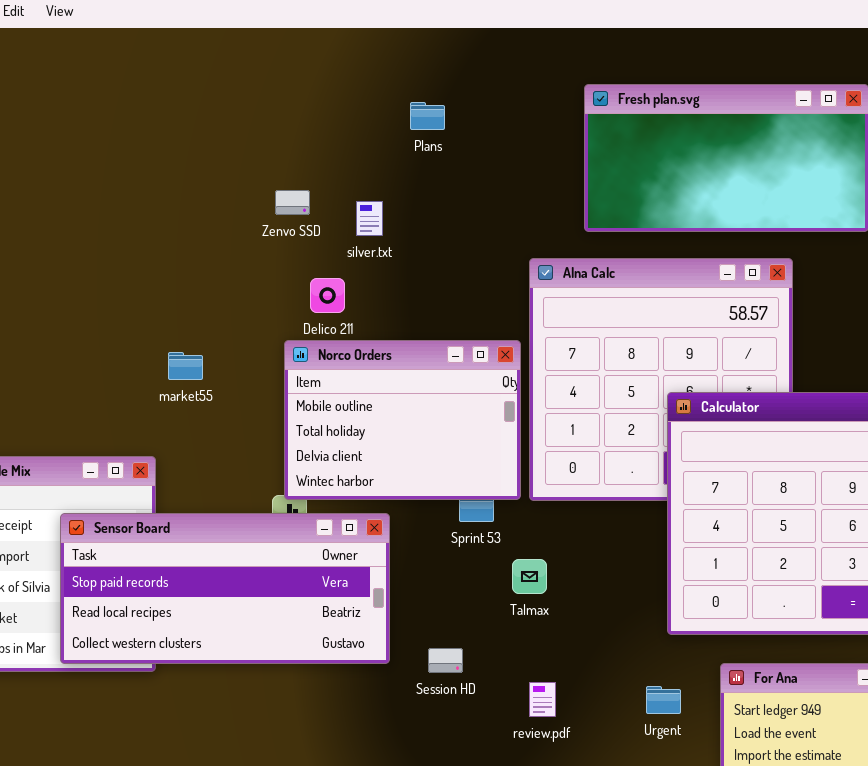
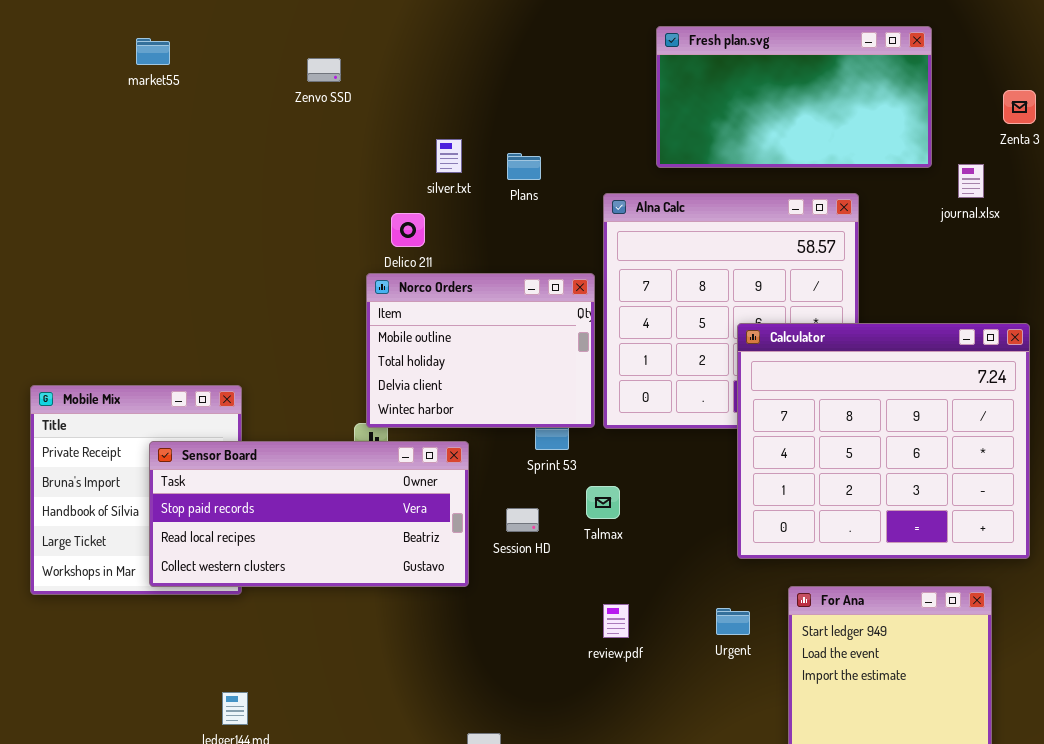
Plans: [410,102,445,130] -> [507,153,541,180], moved
Zenvo SSD: [275,190,310,215] -> [307,58,341,82], moved
market55: [168,352,203,380] -> [136,38,170,65], moved
Session HD: [428,648,463,673] -> [506,508,539,532], moved

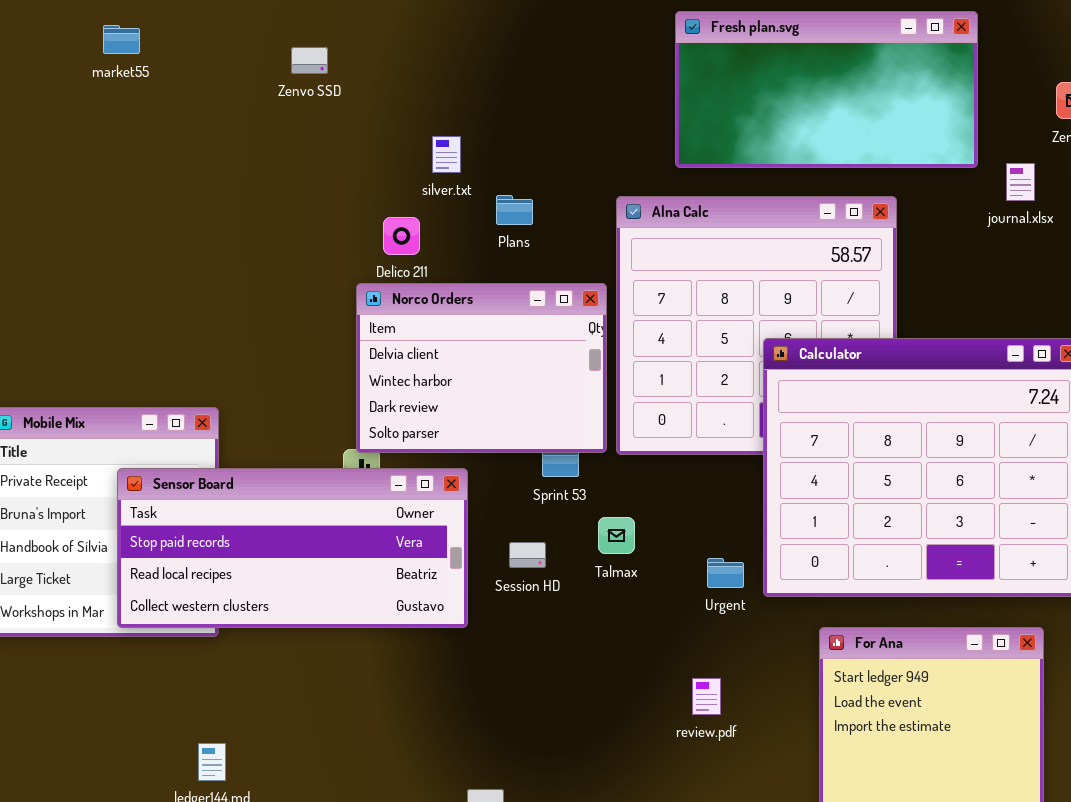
Plans: [507,153,541,180] -> [496,195,533,225], moved
Norco Orders: [366,273,595,428] -> [356,283,607,453], scrolled down 2 rows
review.pdf: [603,604,629,638] -> [692,678,721,715], moved
Urgent: [716,608,750,635] -> [707,558,744,588], moved

